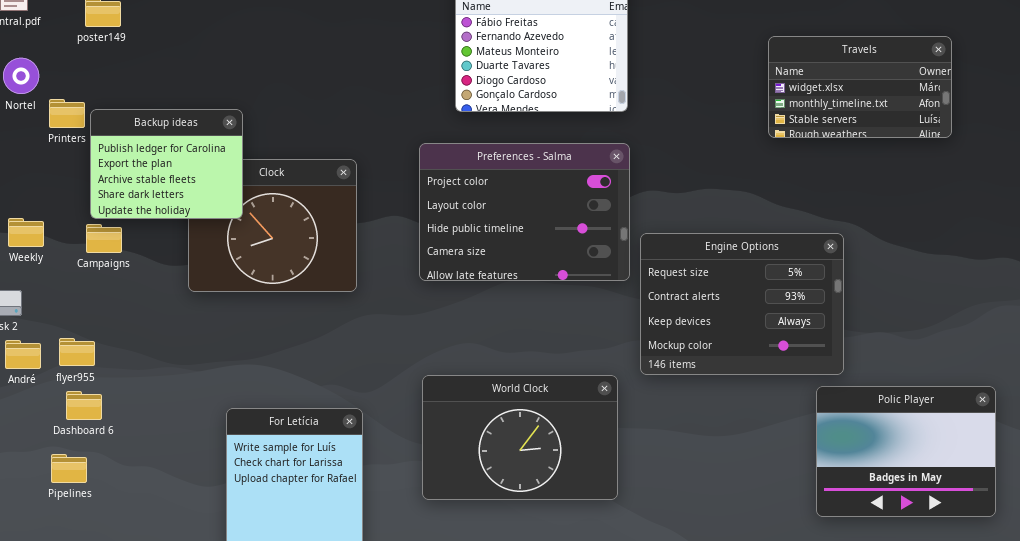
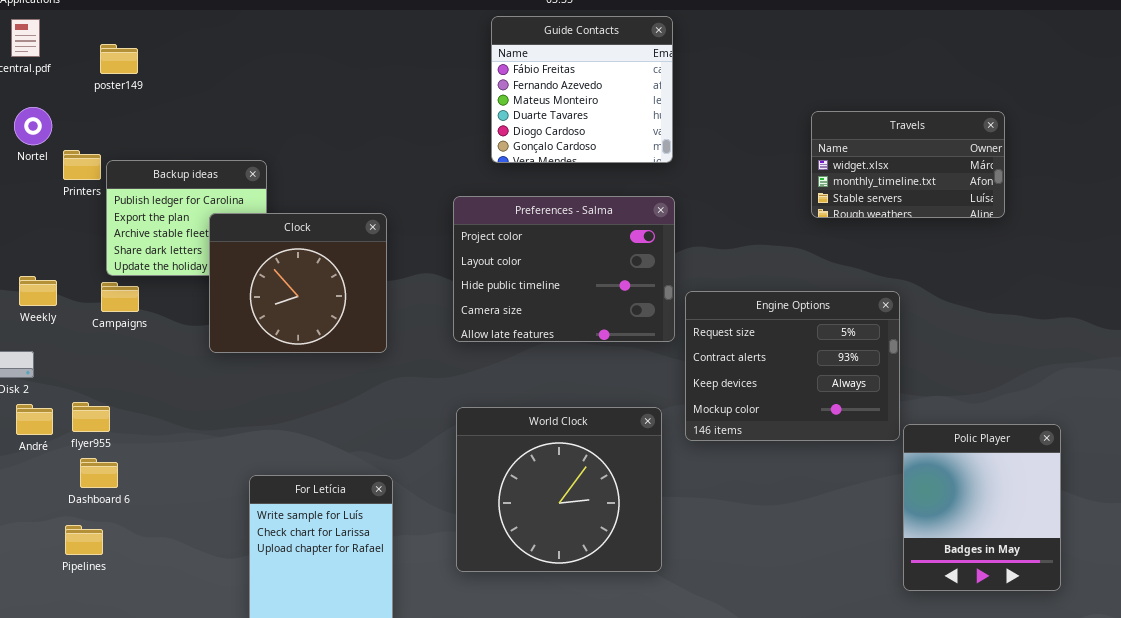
Travels: [768,36,952,138] -> [811,111,1005,218], moved
Clock: [188,159,357,292] -> [209,213,387,353], raised
World Clock: [422,375,618,500] -> [456,407,662,572], resized
Polic Player: [816,386,996,517] -> [903,424,1061,591], resized

